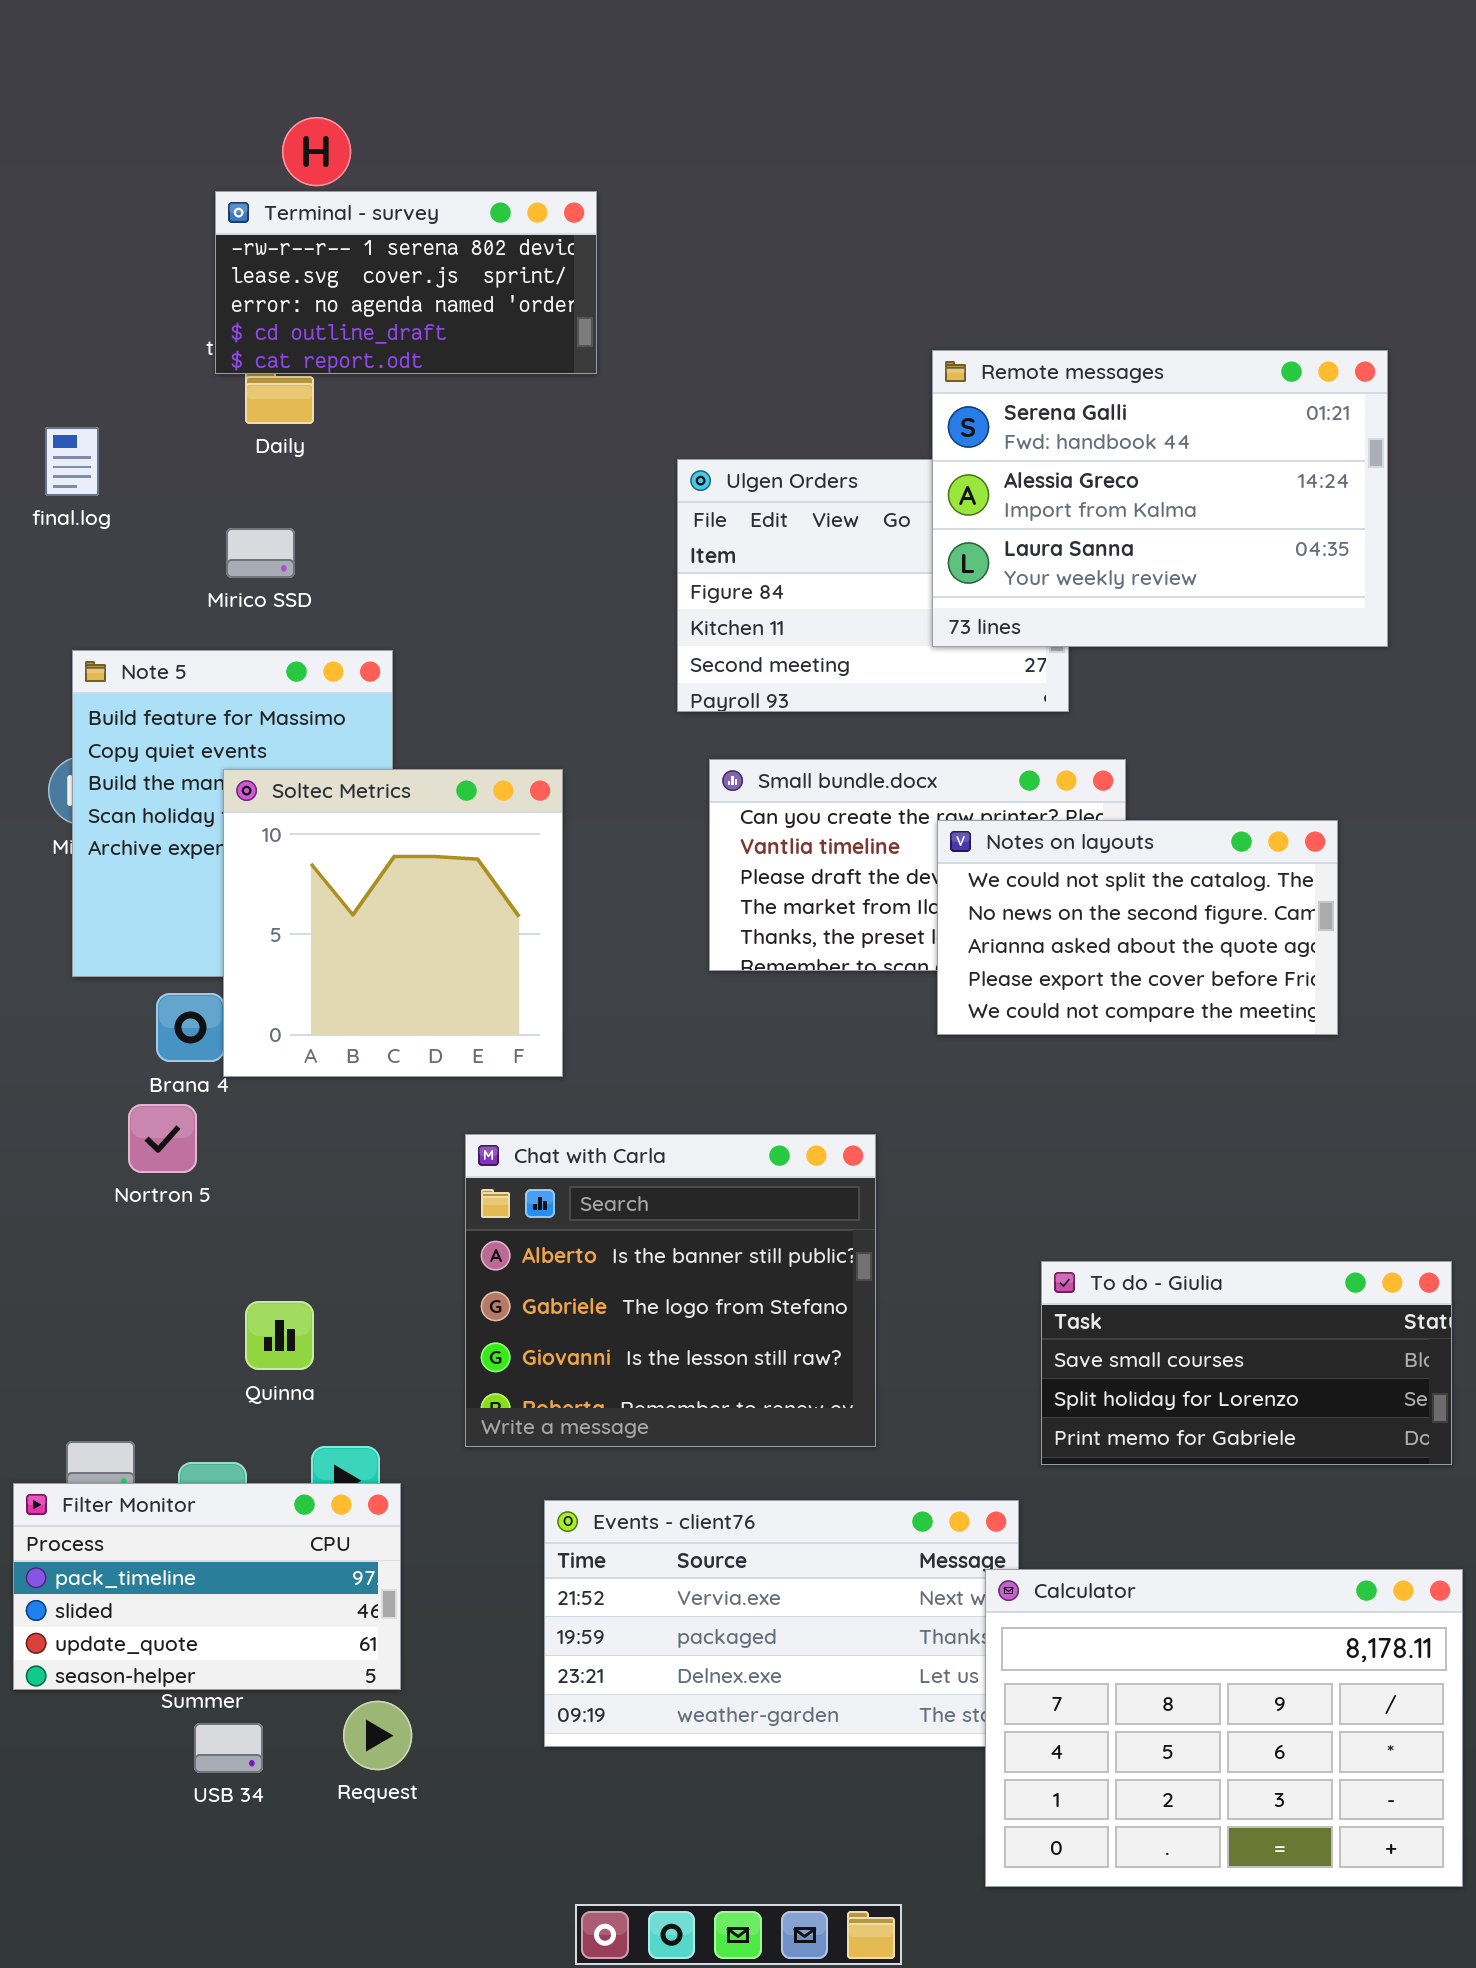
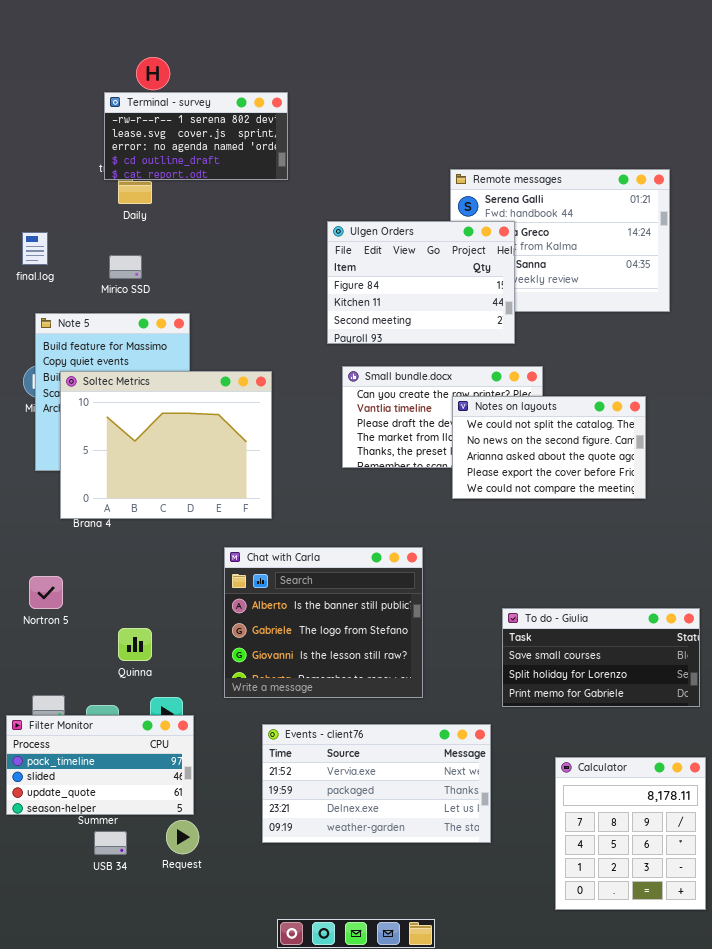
final.log: [45,427,99,496] -> [22,232,48,265], moved
Ulgen Orders: [677,459,1069,712] -> [327,221,515,344], raised
Soltec Metrics: [223,769,563,1077] -> [60,371,272,519], resized
Nortron 5: [128,1104,197,1173] -> [29,576,63,609], moved
Calculator: [985,1569,1463,1887] -> [555,757,706,910], resized

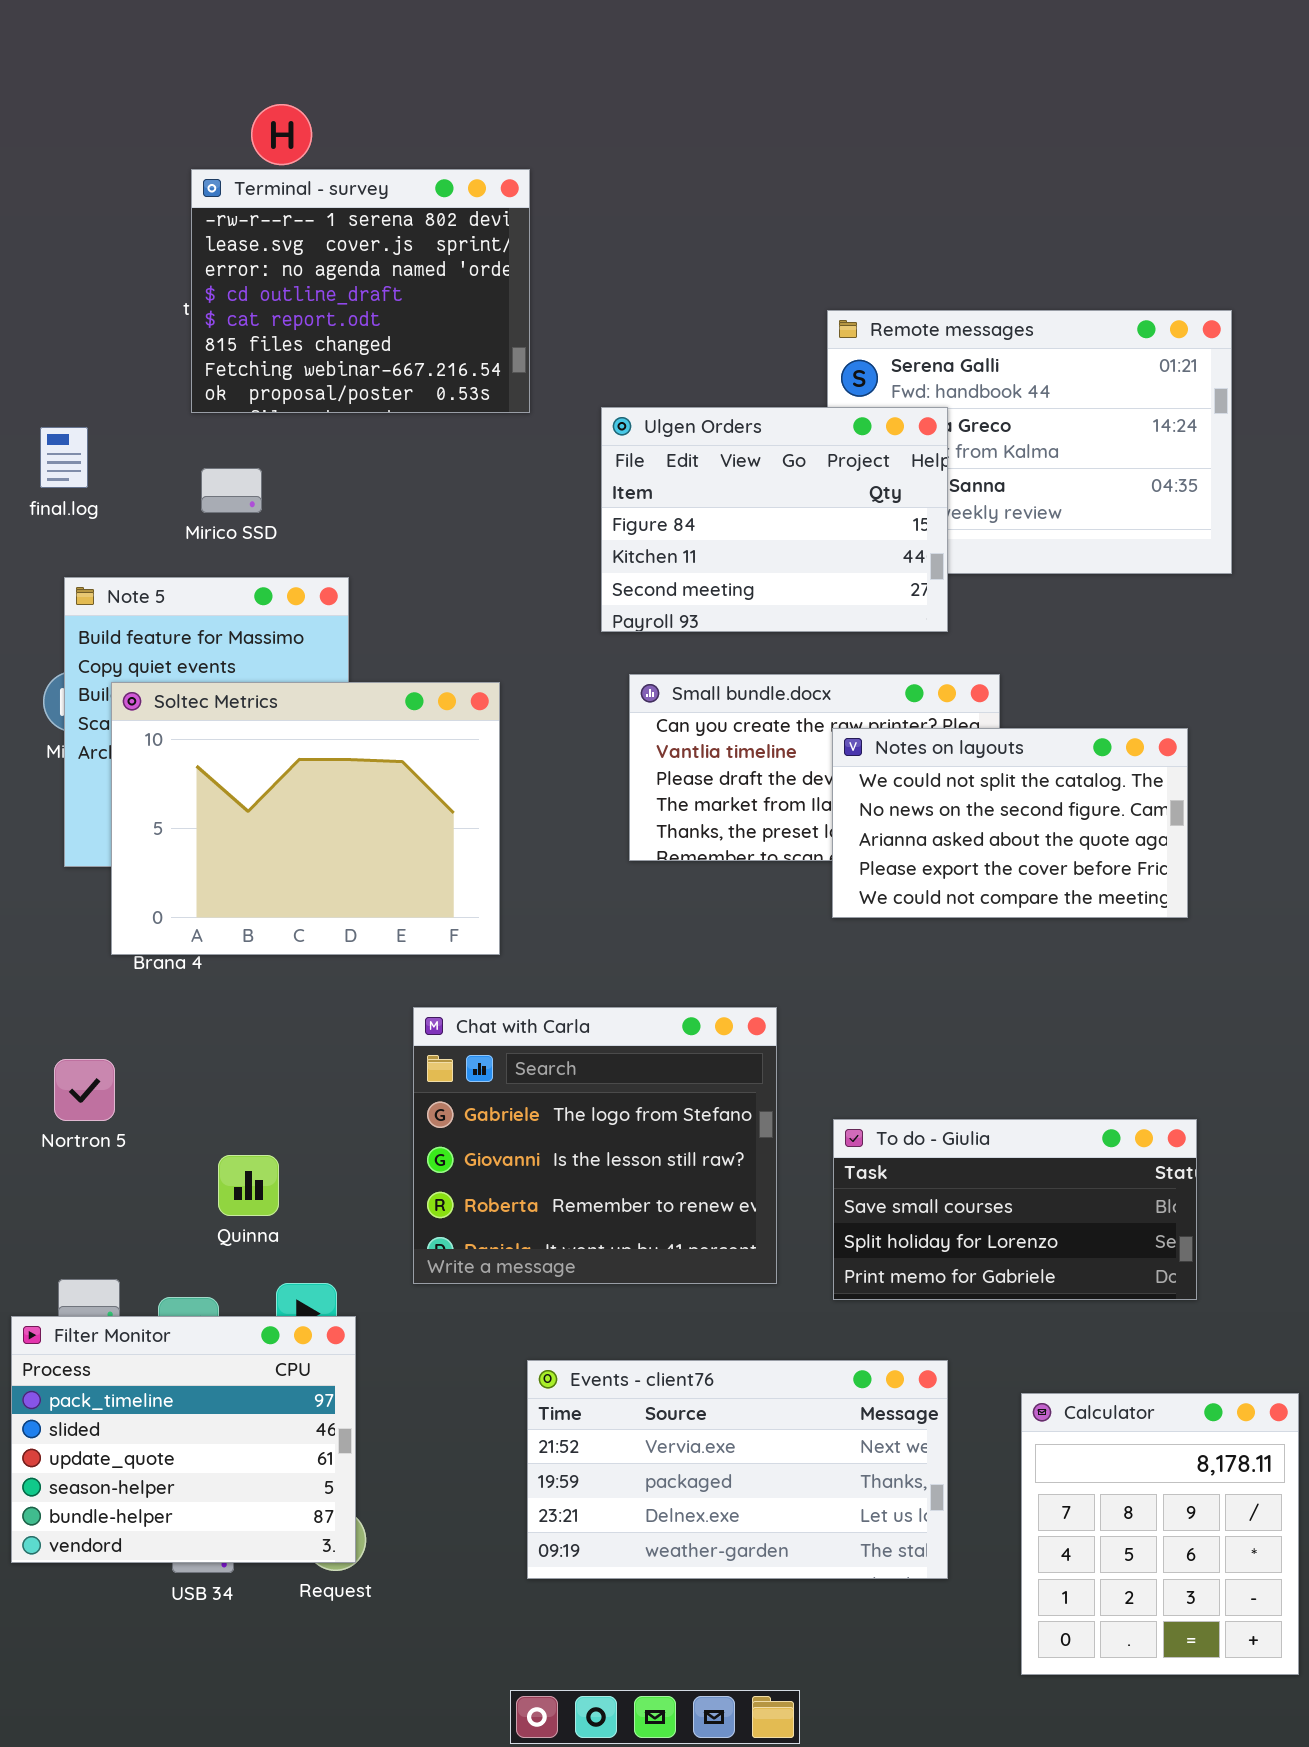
Terminal - survey: [104,92,288,180] -> [191,169,530,413], resized
Chat with Carla: [224,547,423,698] -> [413,1007,777,1284], scrolled down 1 row
To do - Giulia: [502,608,700,707] -> [833,1119,1197,1300], moved
Filter Monitor: [6,715,194,815] -> [11,1316,356,1563], resized
Events - client76: [262,724,491,843] -> [527,1360,948,1579], moved

